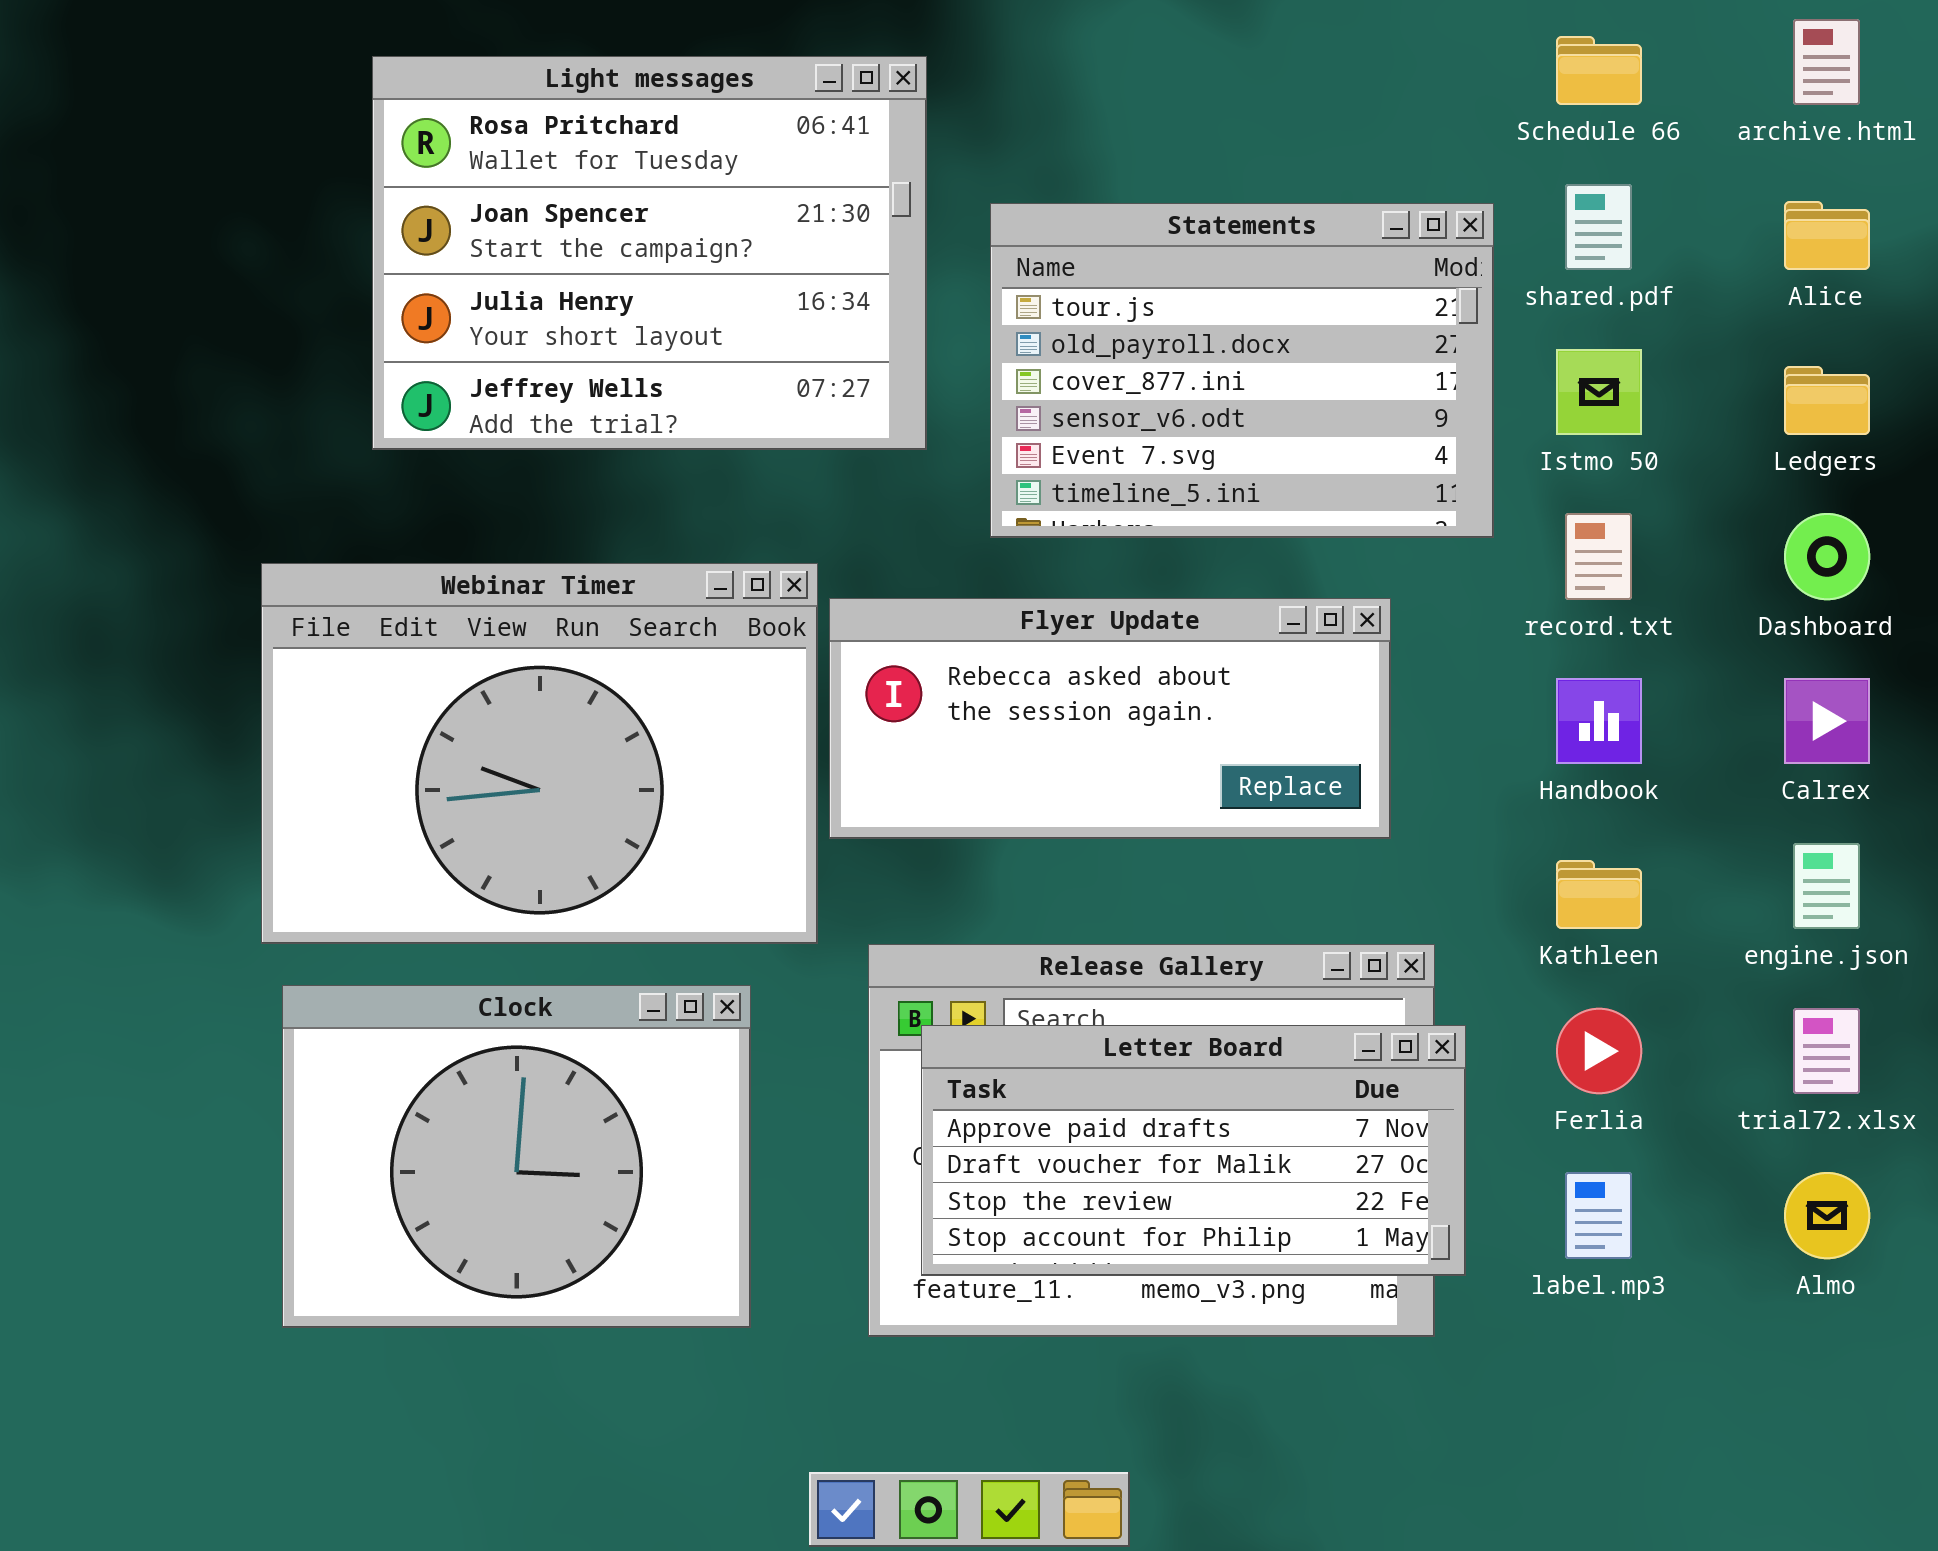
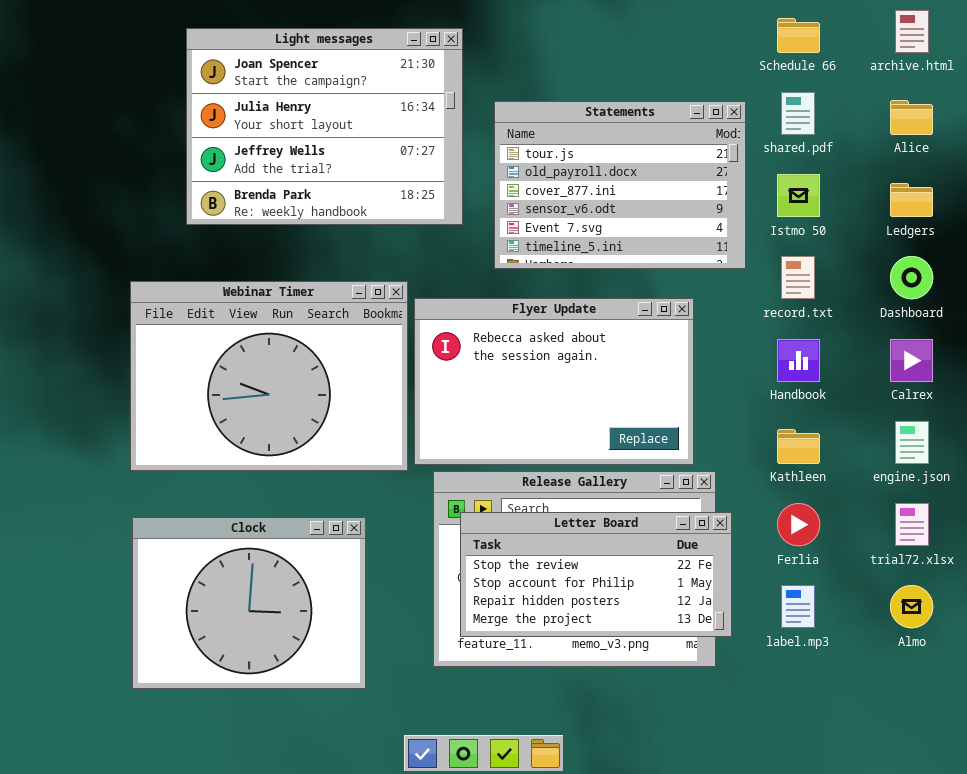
Light messages: [372,56,927,450] -> [186,28,463,225], scrolled down 1 row
Flyer Update: [829,598,1391,839] -> [414,298,694,465], resized
Clock: [282,985,751,1328] -> [132,517,366,689], moved
Letter Board: [921,1025,1466,1276] -> [460,512,732,637], scrolled down 2 rows

